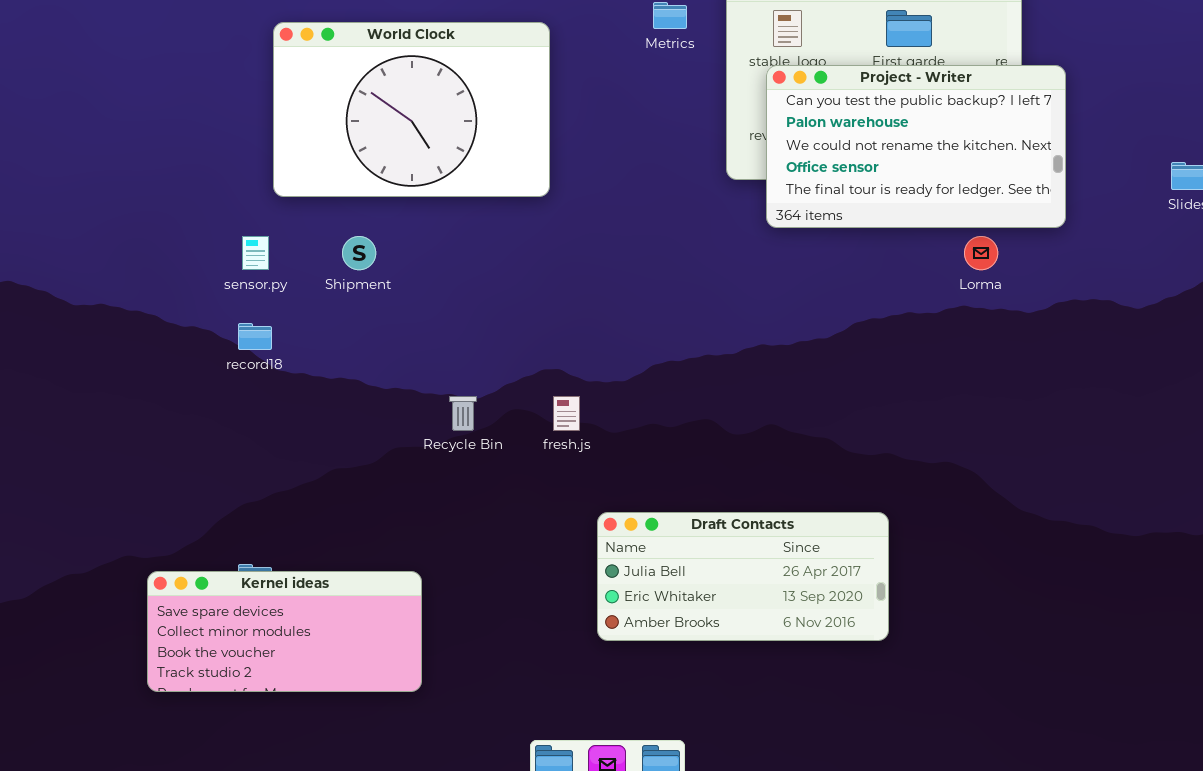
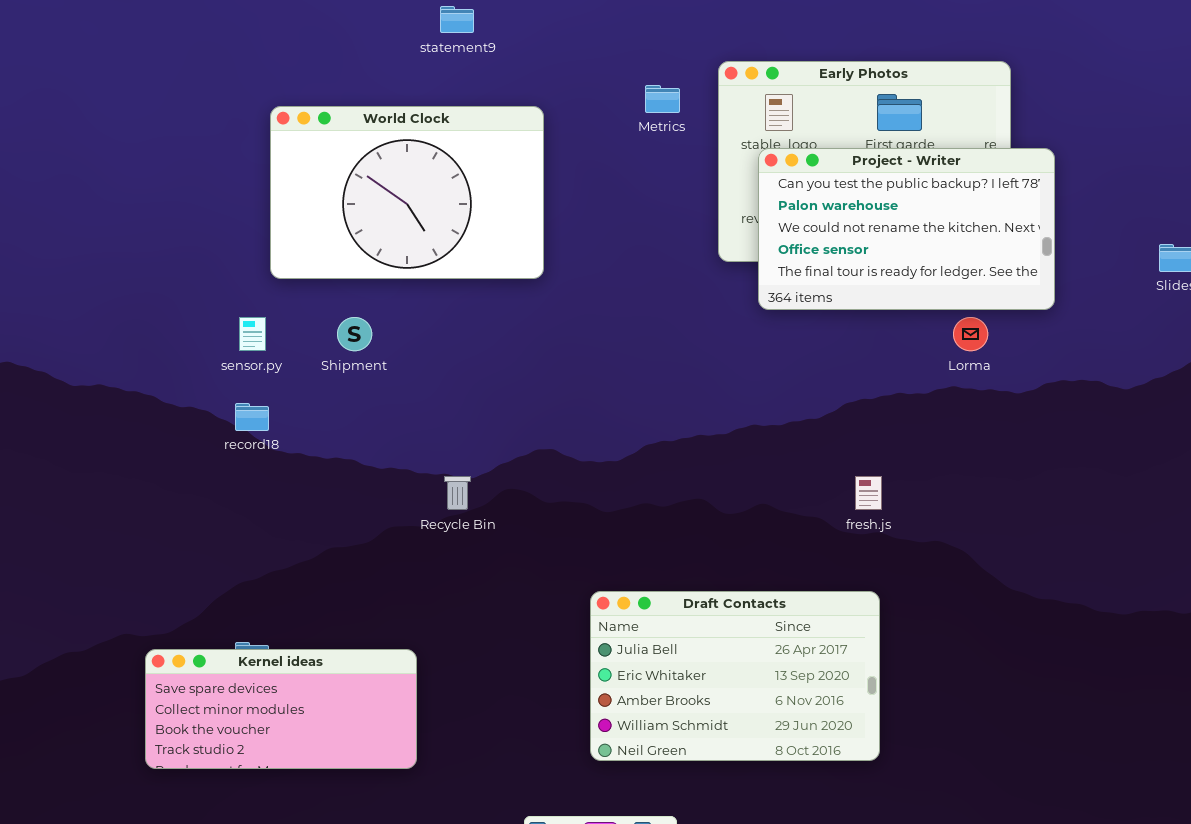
fresh.js: [553,396,580,431] -> [855,476,882,510], moved
Draft Contacts: [597,512,889,641] -> [590,591,880,761], resized

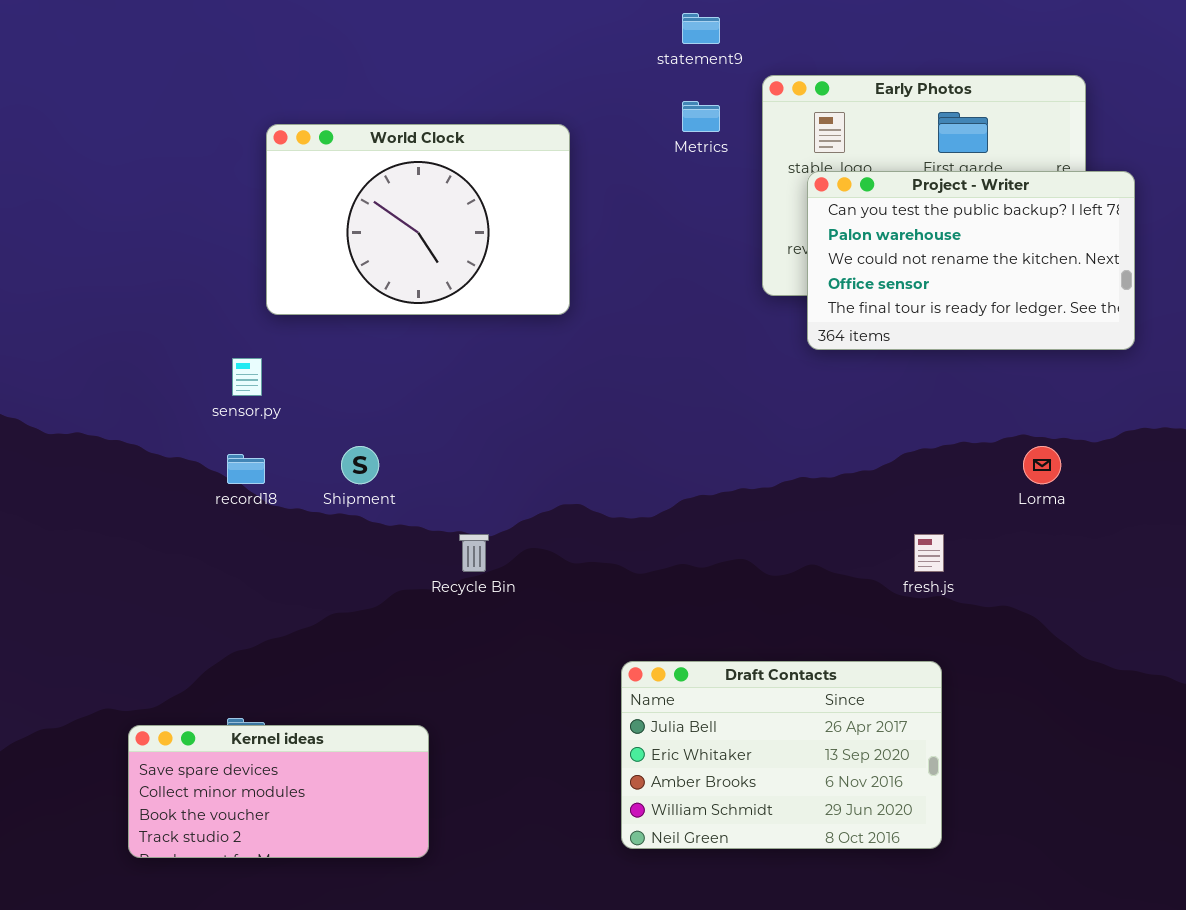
statement9: [440,6,474,33] -> [682,13,720,44], moved
Shipment: [337,317,372,351] -> [341,446,379,484], moved
Lorma: [953,317,988,351] -> [1023,446,1061,484], moved

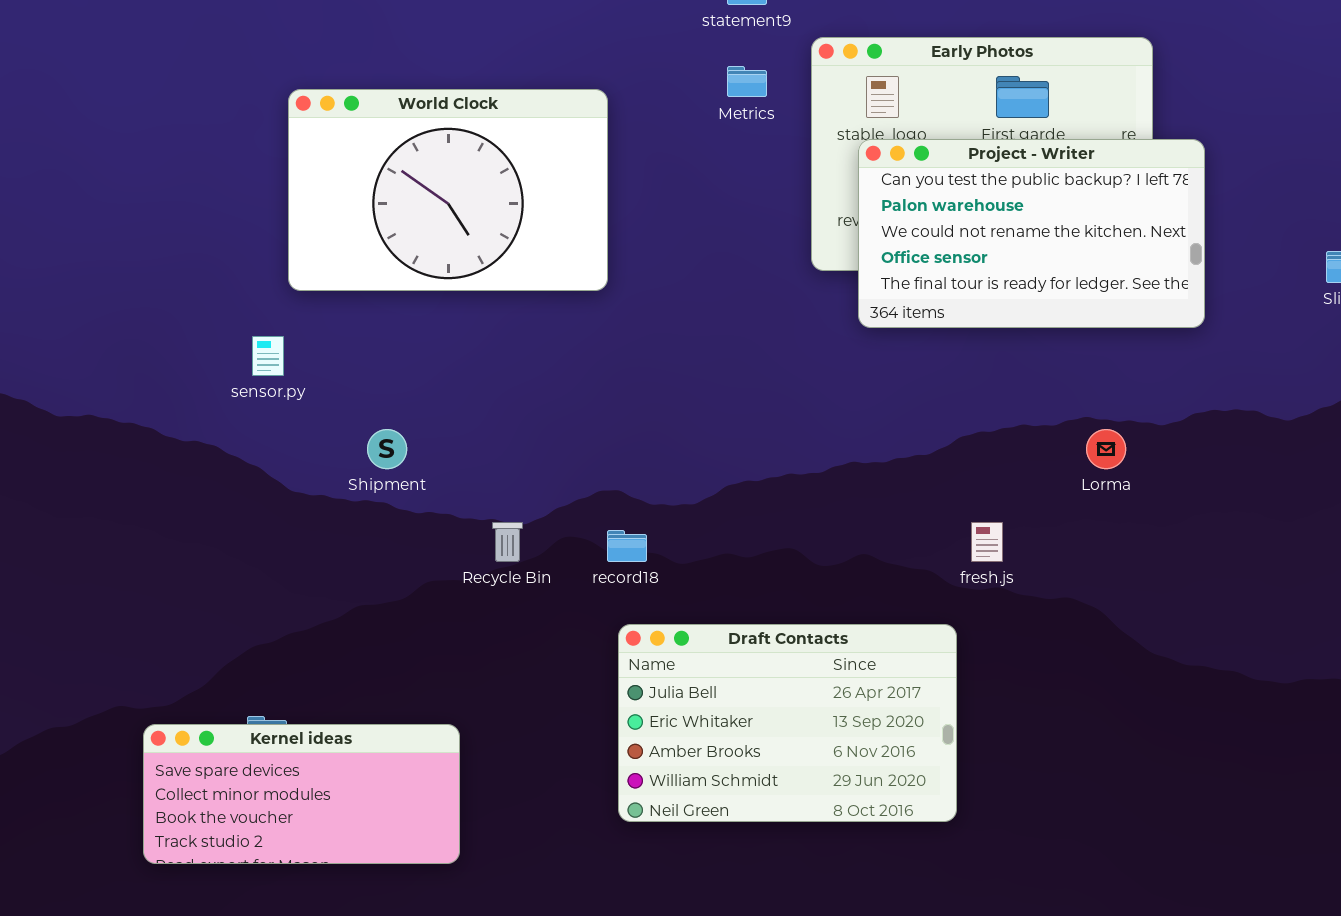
record18: [227,454,265,484] -> [607,530,647,562], moved
Draft Contacts: [621,661,942,849] -> [618,624,957,822], moved

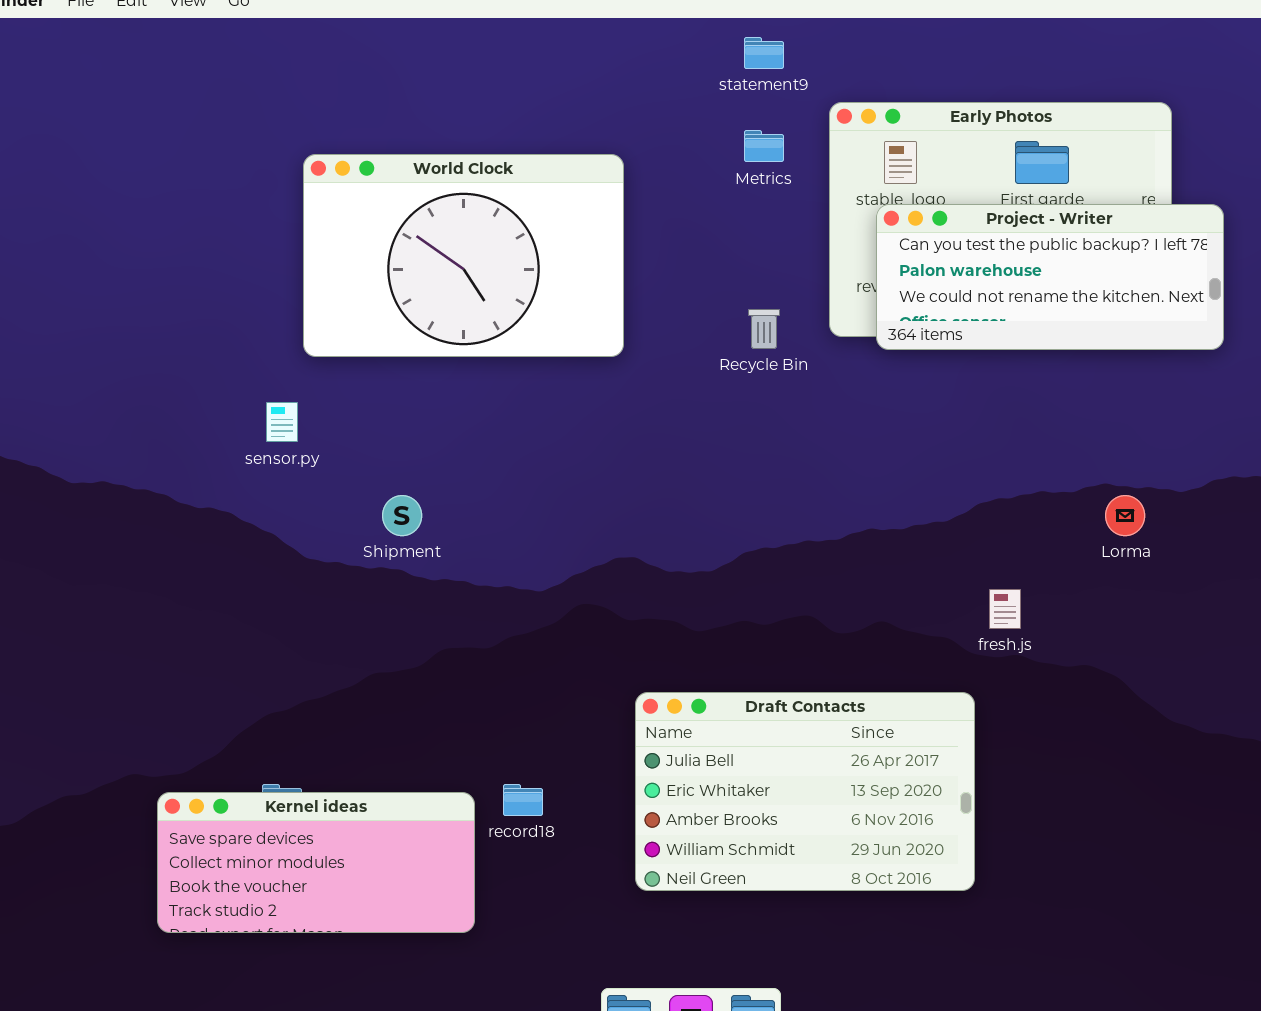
Project - Writer: [858,139,1205,328] -> [876,204,1224,350], resized
Recycle Bin: [492,522,523,562] -> [748,309,780,349], moved
record18: [607,530,647,562] -> [503,784,543,816], moved

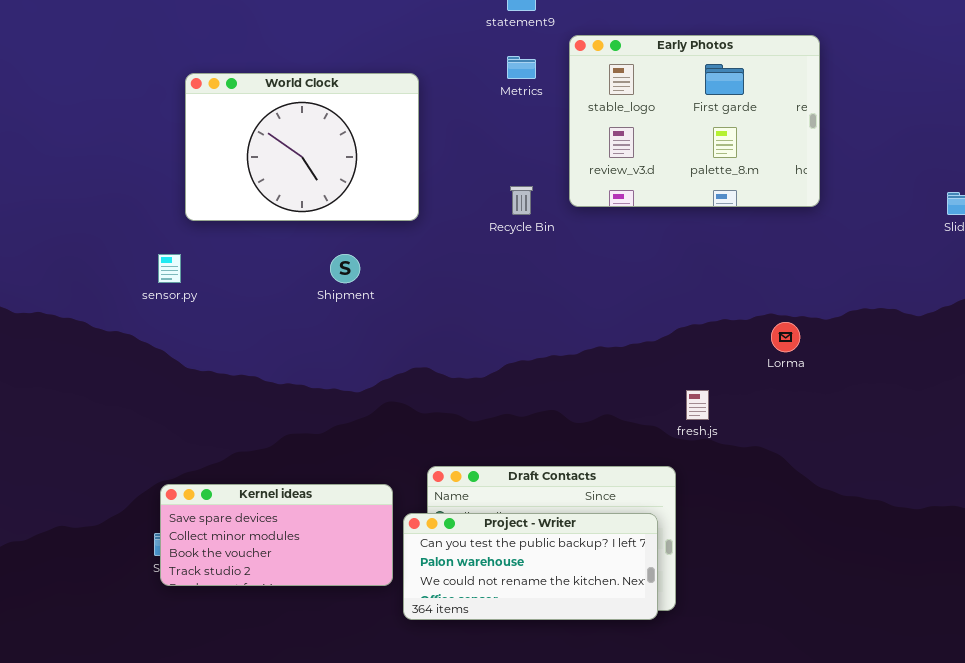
Project - Writer: [876,204,1224,350] -> [403,513,658,620], moved
Shipment: [382,495,422,536] -> [330,254,360,283], moved
Kernel ideas: [157,792,475,933] -> [160,484,393,586], moved

